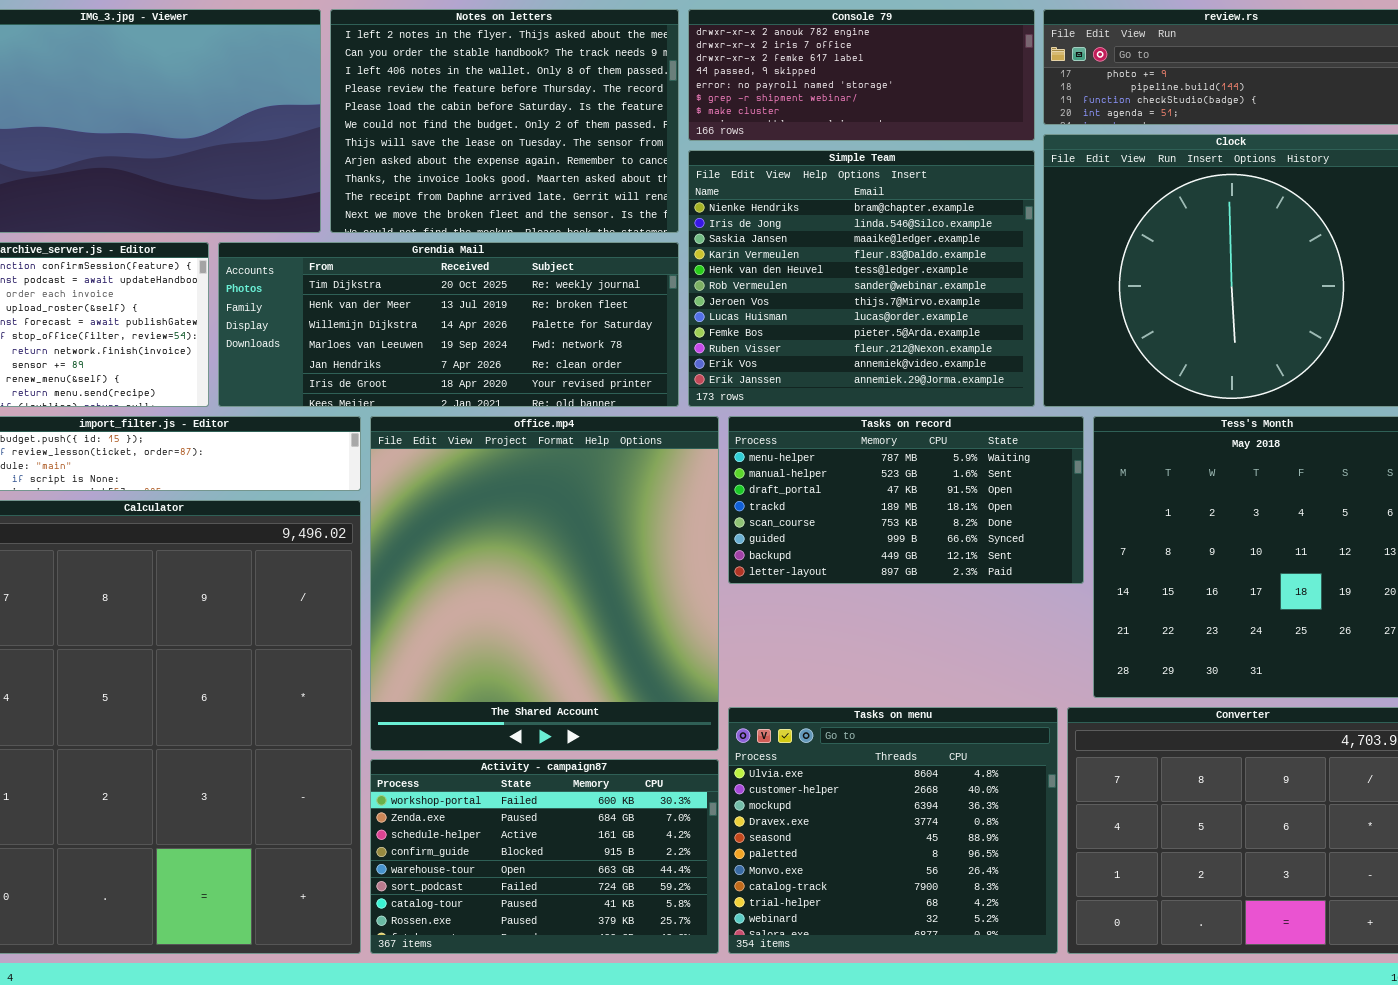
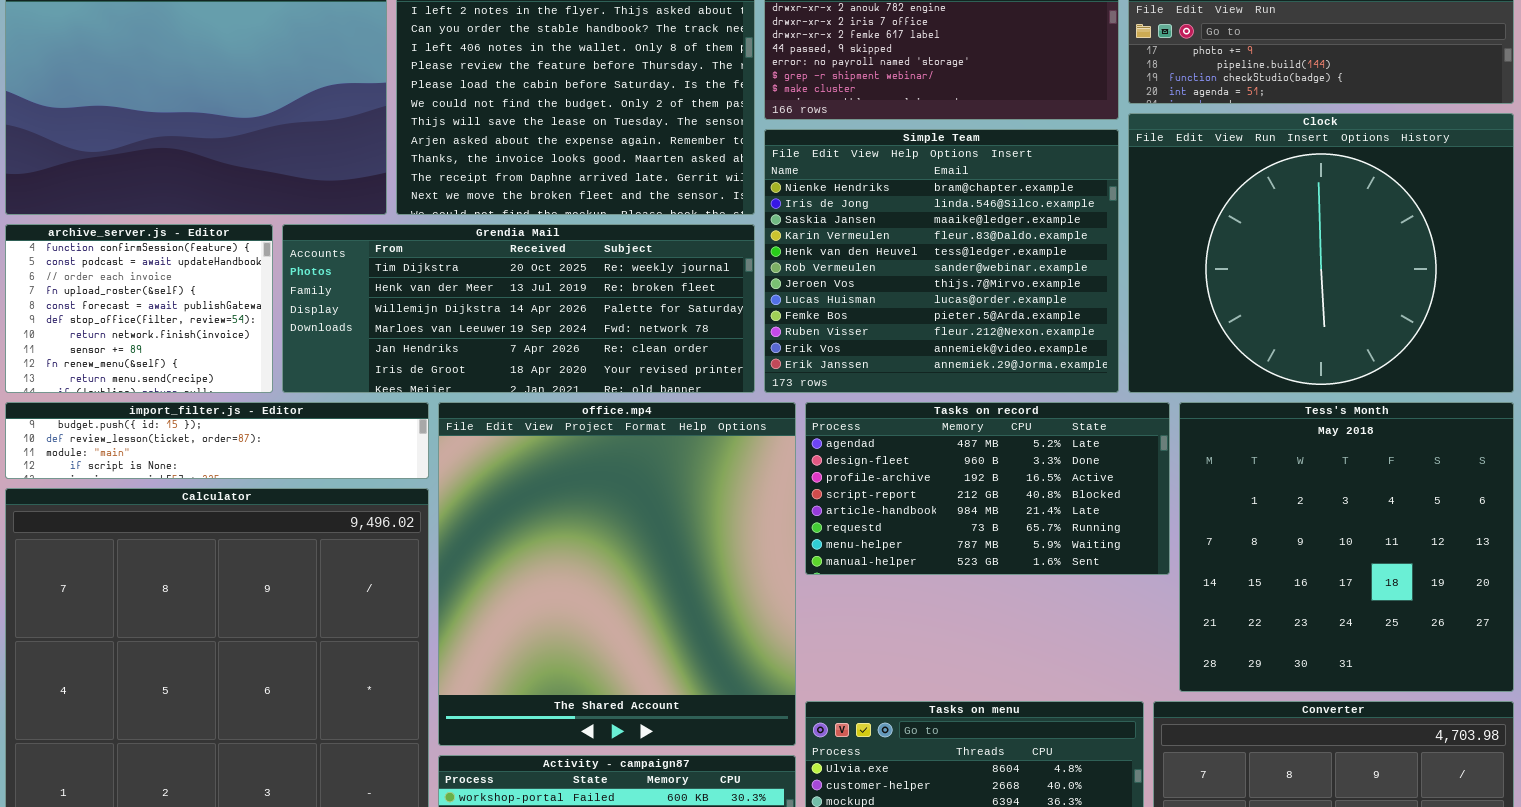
Tasks on record: [728,416,1084,584] -> [805,402,1170,575], scrolled up 6 rows

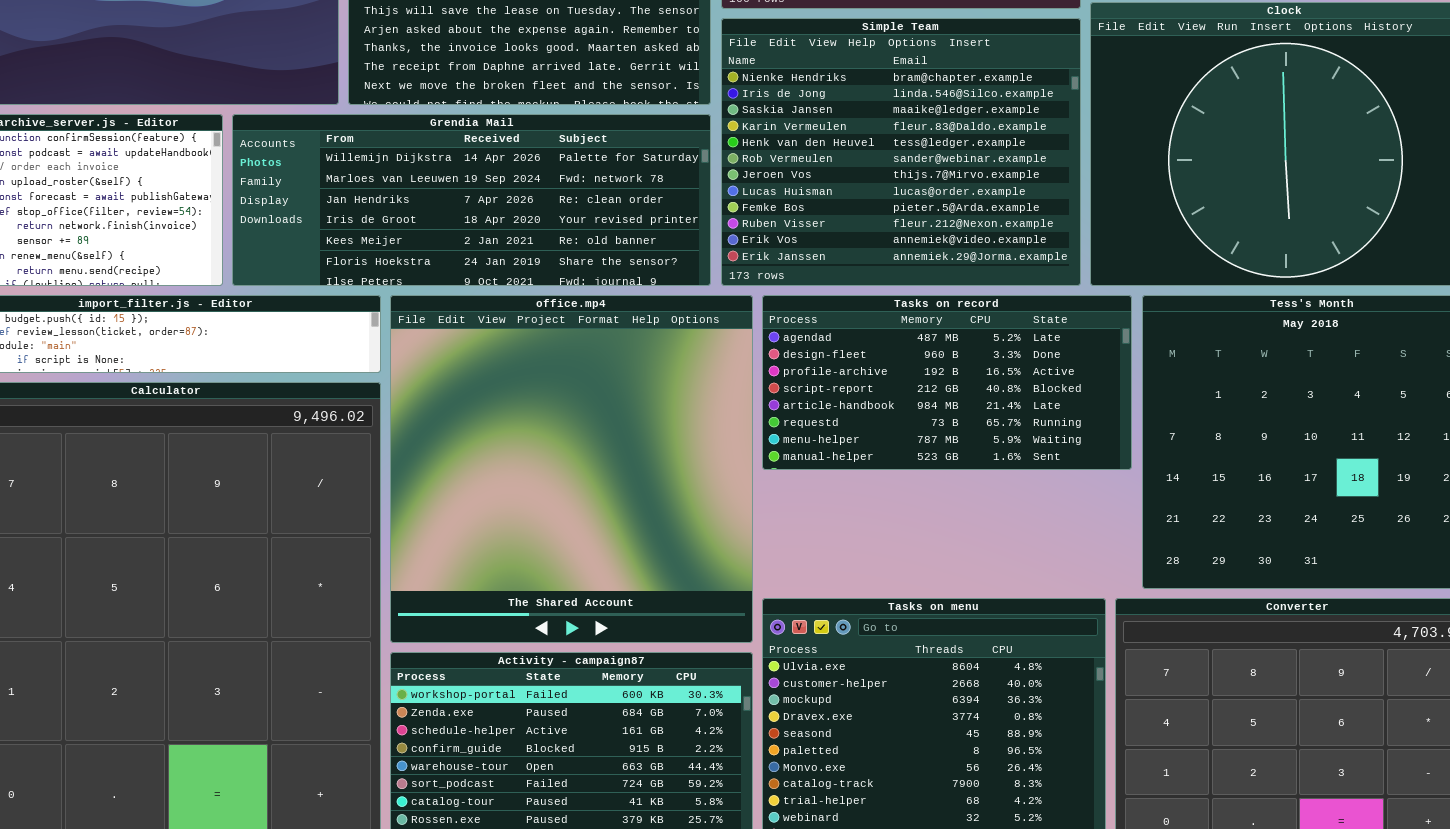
Grendia Mail: [282,224,755,393] -> [232,114,711,286], scrolled down 2 rows

